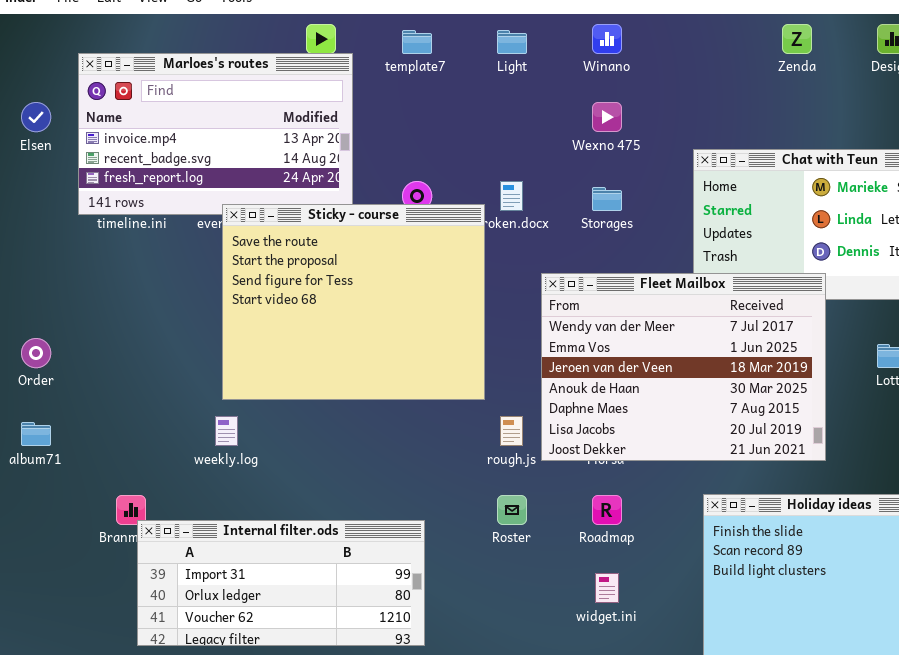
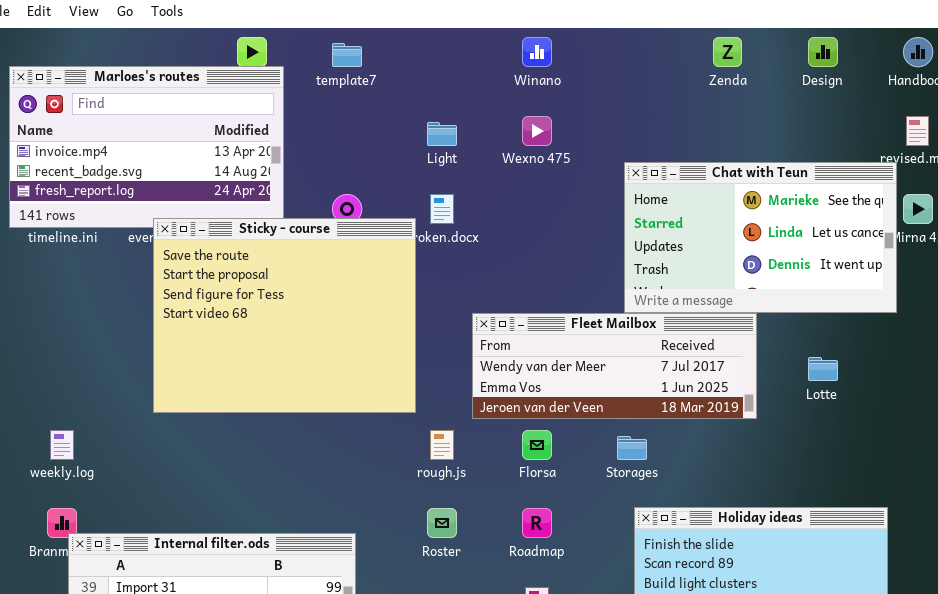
Light: [497,30,527,54] -> [427,122,457,146], moved
Storages: [592,187,622,211] -> [617,436,647,460], moved
Fleet Mailbox: [541,273,826,461] -> [472,313,757,419], moved, resized
weekly.log: [215,416,238,446] -> [50,430,74,460], moved

